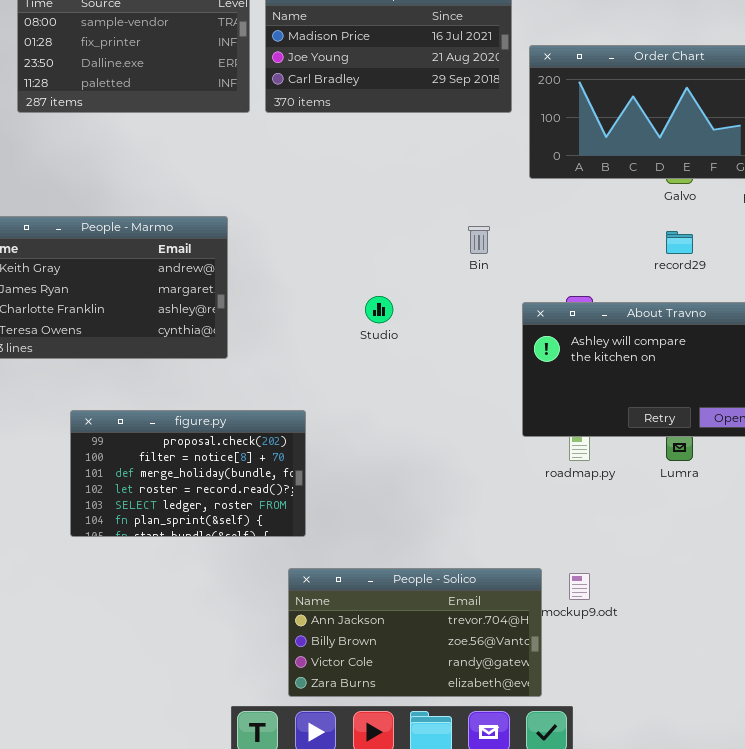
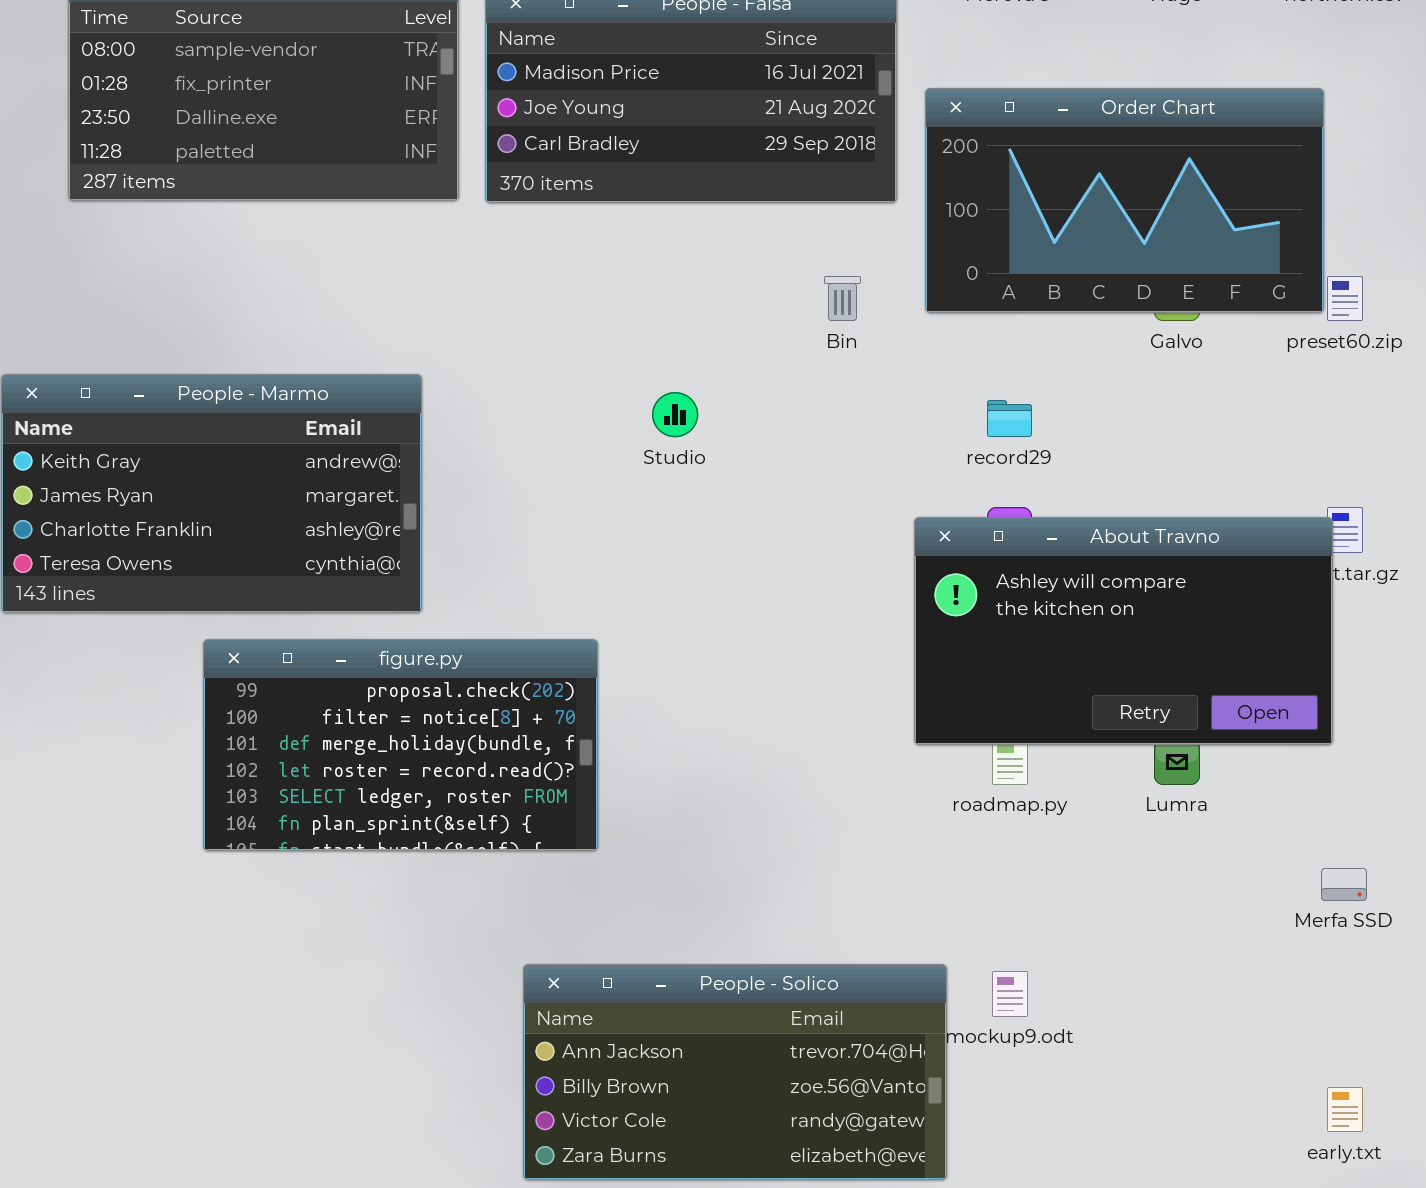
Bin: [468,226,490,254] -> [824,276,861,321], moved
record29: [666,231,693,254] -> [987,400,1032,437], moved
Studio: [365,296,393,323] -> [652,392,698,437], moved
figure.py: [70,410,306,537] -> [203,639,598,851], moved

